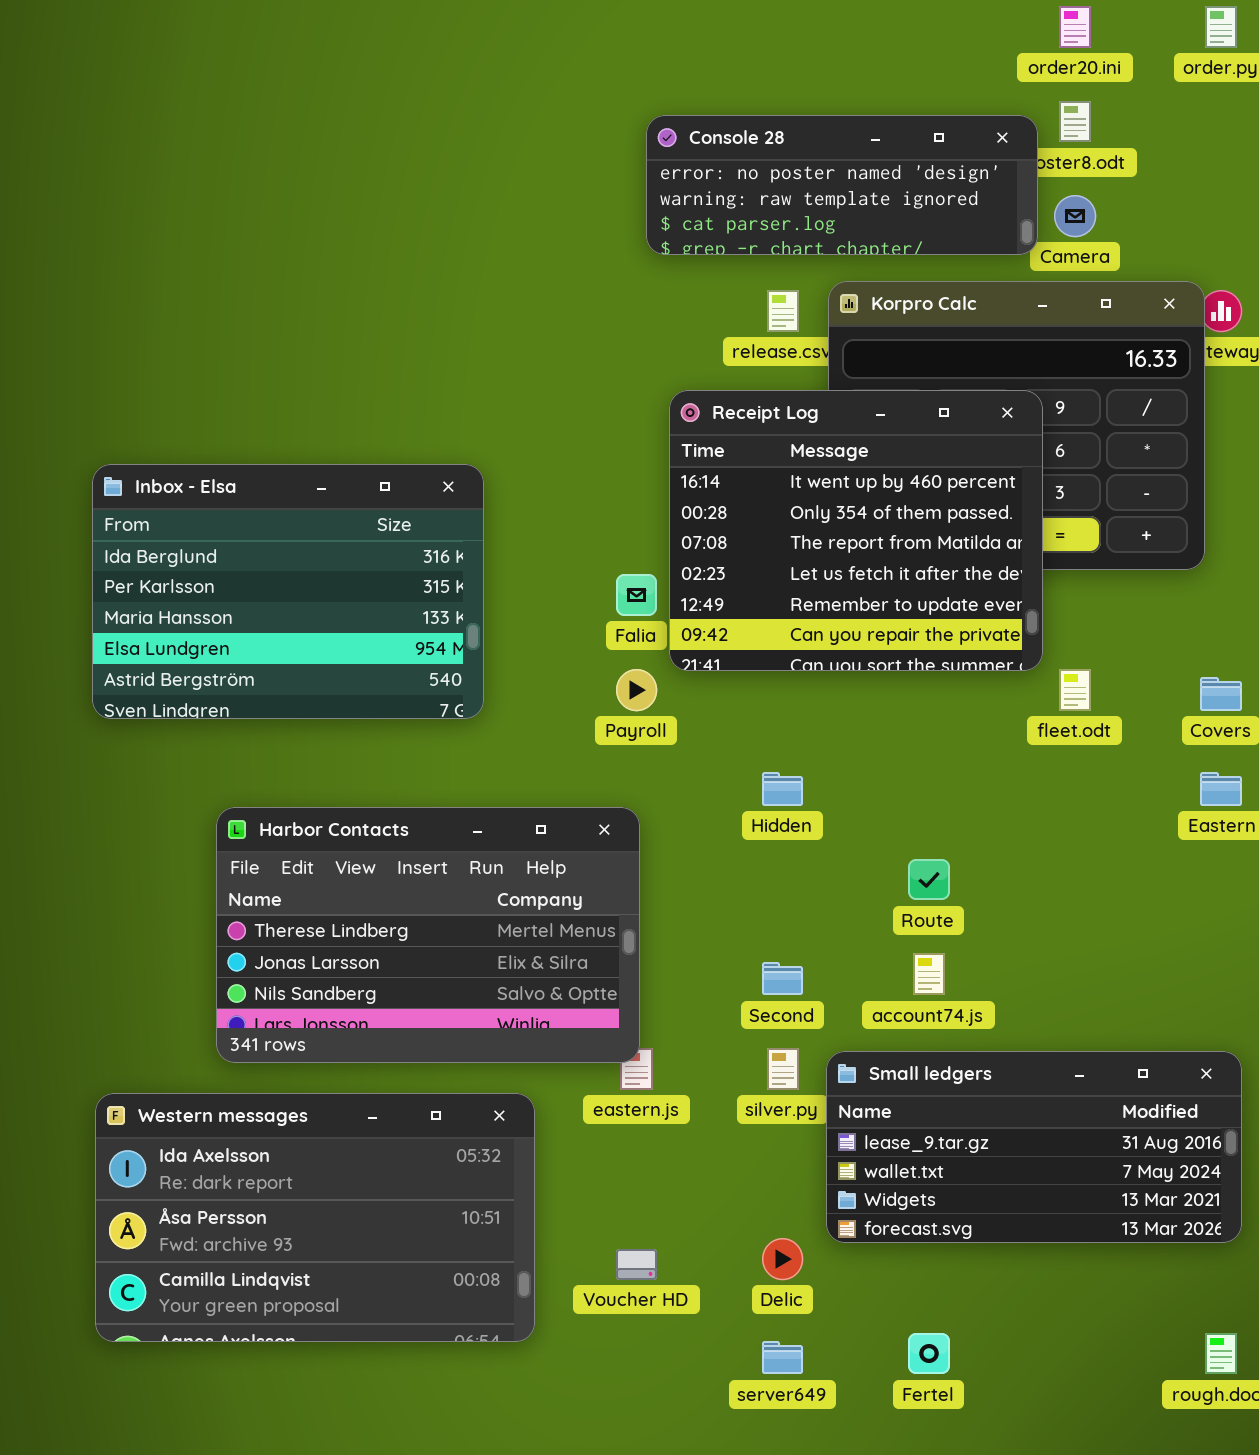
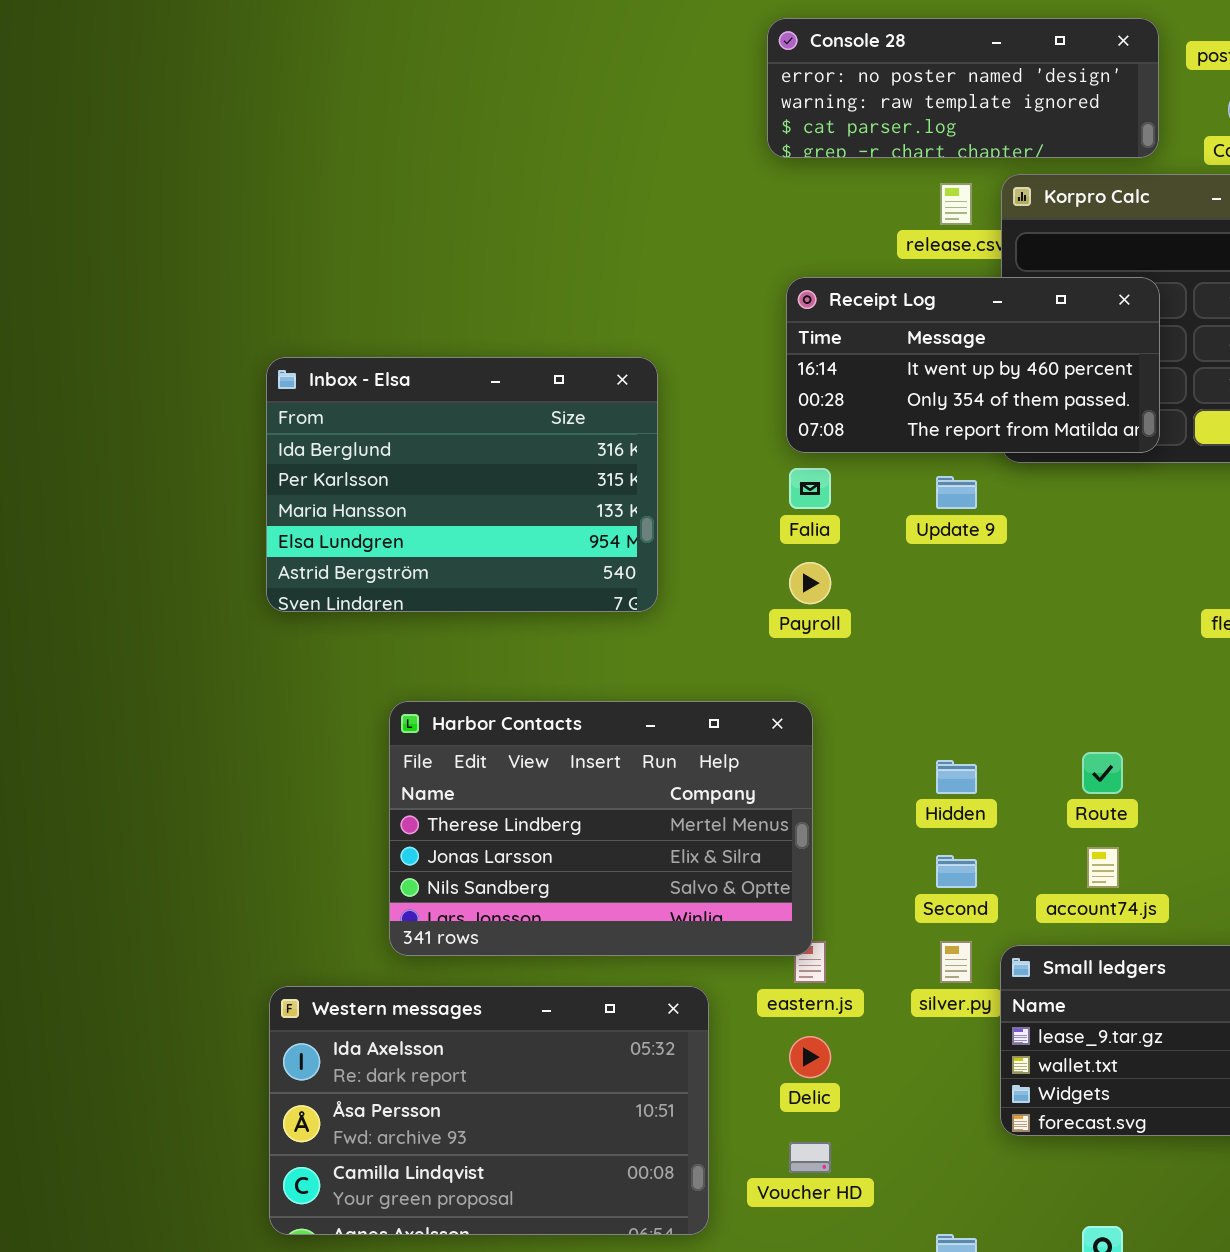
Console 28: [646,115,1038,255] -> [767,18,1159,158], moved
Receipt Log: [669,390,1043,671] -> [786,277,1160,453], moved, resized
Hidden: [762,772,803,806] -> [936,760,977,794], moved
Delic: [762,1238,803,1280] -> [789,1036,831,1078], moved

